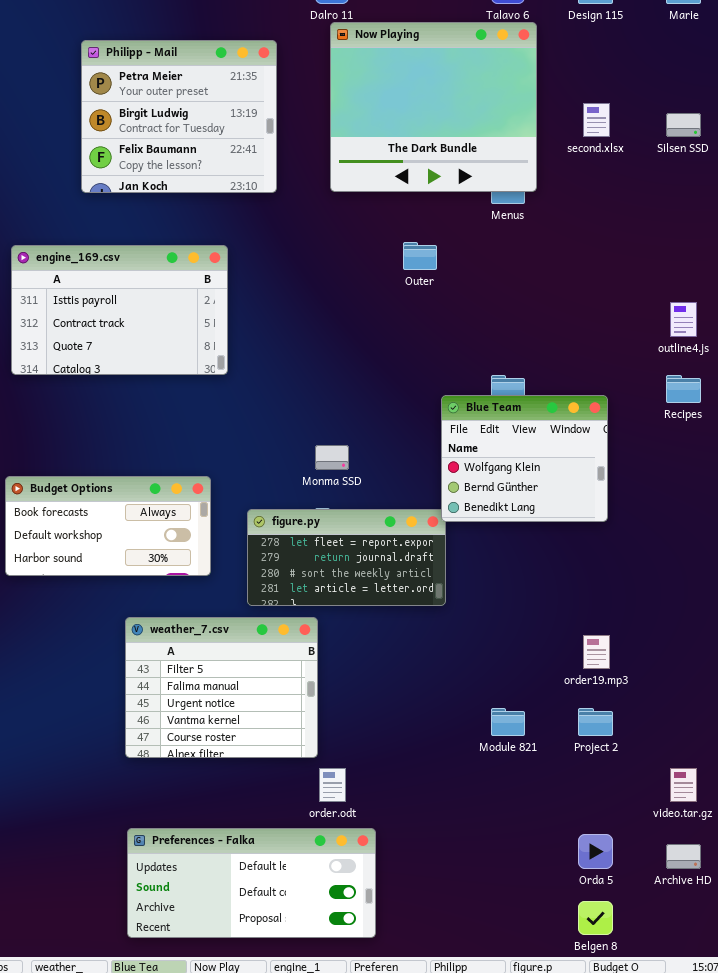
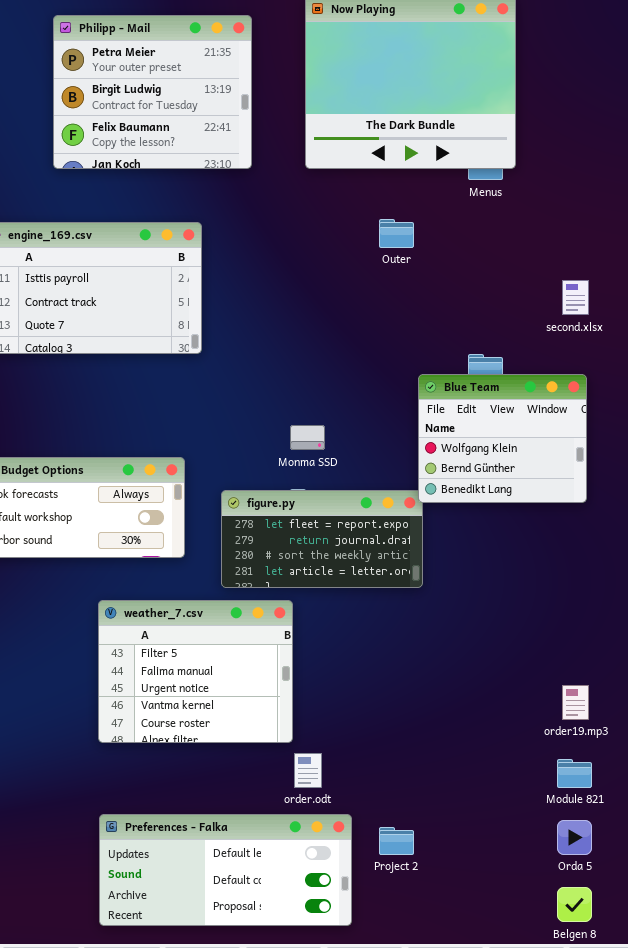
second.xlsx: [583,103,610,137] -> [562,280,589,315], moved
order19.mp3: [583,635,610,669] -> [562,685,589,720], moved
Module 821: [491,708,525,736] -> [557,759,592,788], moved
Project 2: [578,708,613,736] -> [379,827,414,855], moved

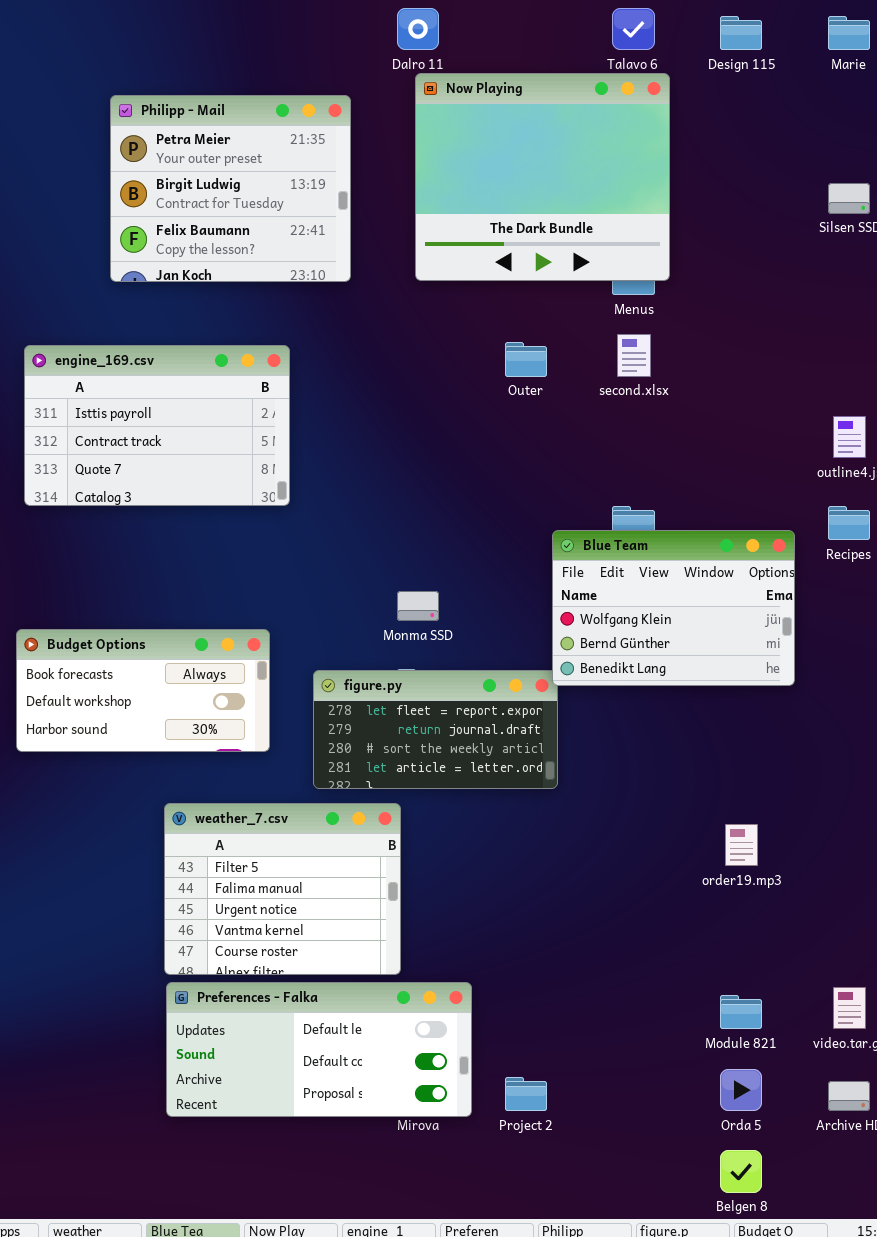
second.xlsx: [562,280,589,315] -> [617,334,651,377], moved
Blue Team: [418,374,587,503] -> [552,530,795,686], resized
order19.mp3: [562,685,589,720] -> [725,824,758,866], moved
Preferences - Falka: [99,814,352,926] -> [166,982,472,1117], moved

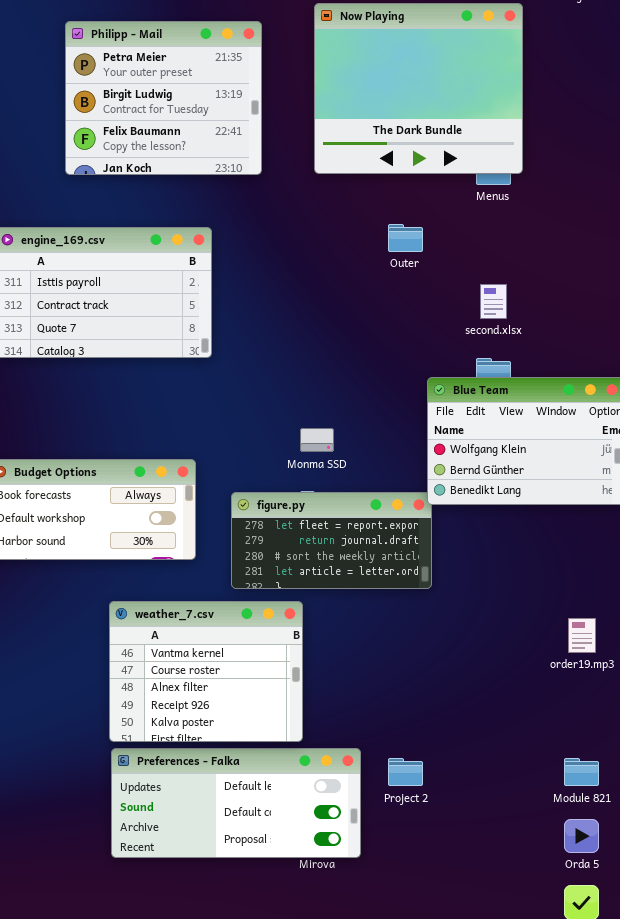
second.xlsx: [617,334,651,377] -> [480,284,507,319], moved
weather_7.csv: [164,803,401,975] -> [109,601,303,742], scrolled down 3 rows
Project 2: [505,1077,547,1111] -> [388,758,423,786], moved

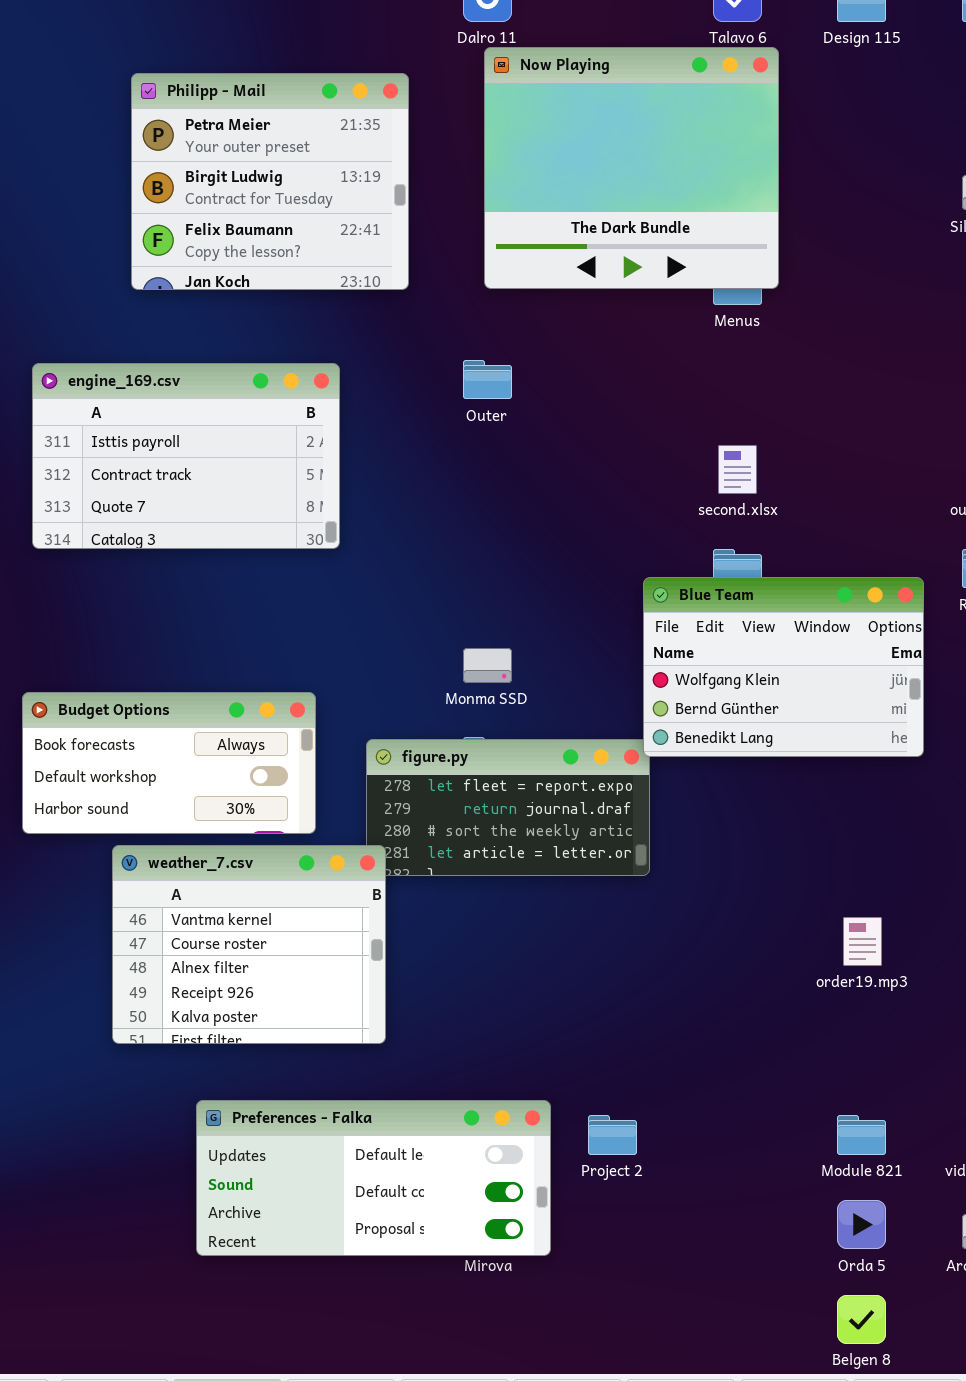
Outer: [388,224,423,252] -> [463,360,512,399], moved
weather_7.csv: [109,601,303,742] -> [112,845,386,1044], moved

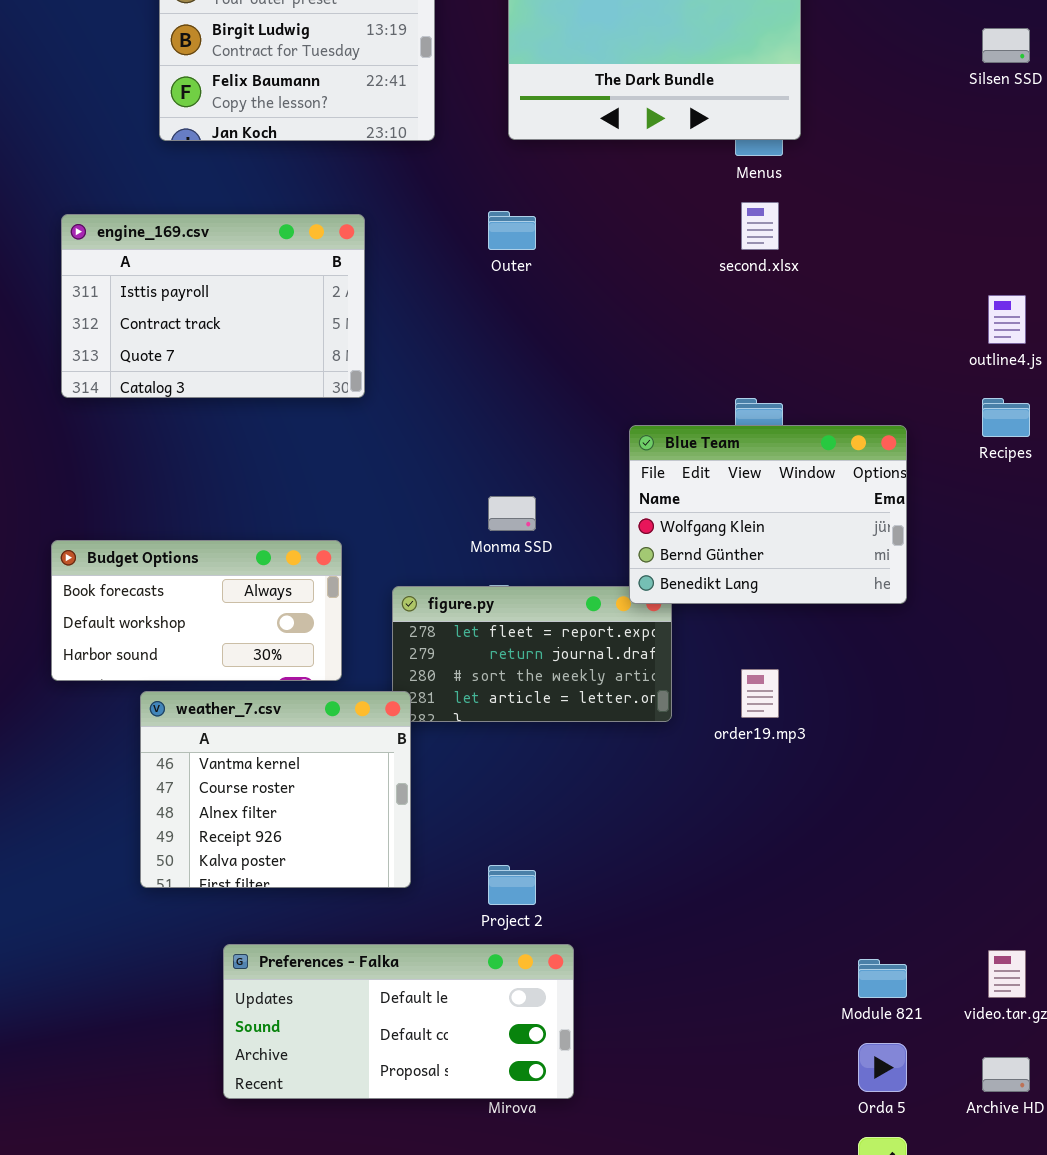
second.xlsx: [718,445,757,494] -> [741,202,779,250], moved
Blue Team: [643,577,924,757] -> [629,425,907,604], moved
order19.mp3: [843,917,882,966] -> [741,669,779,718], moved
Project 2: [588,1115,637,1155] -> [488,865,536,905], moved

